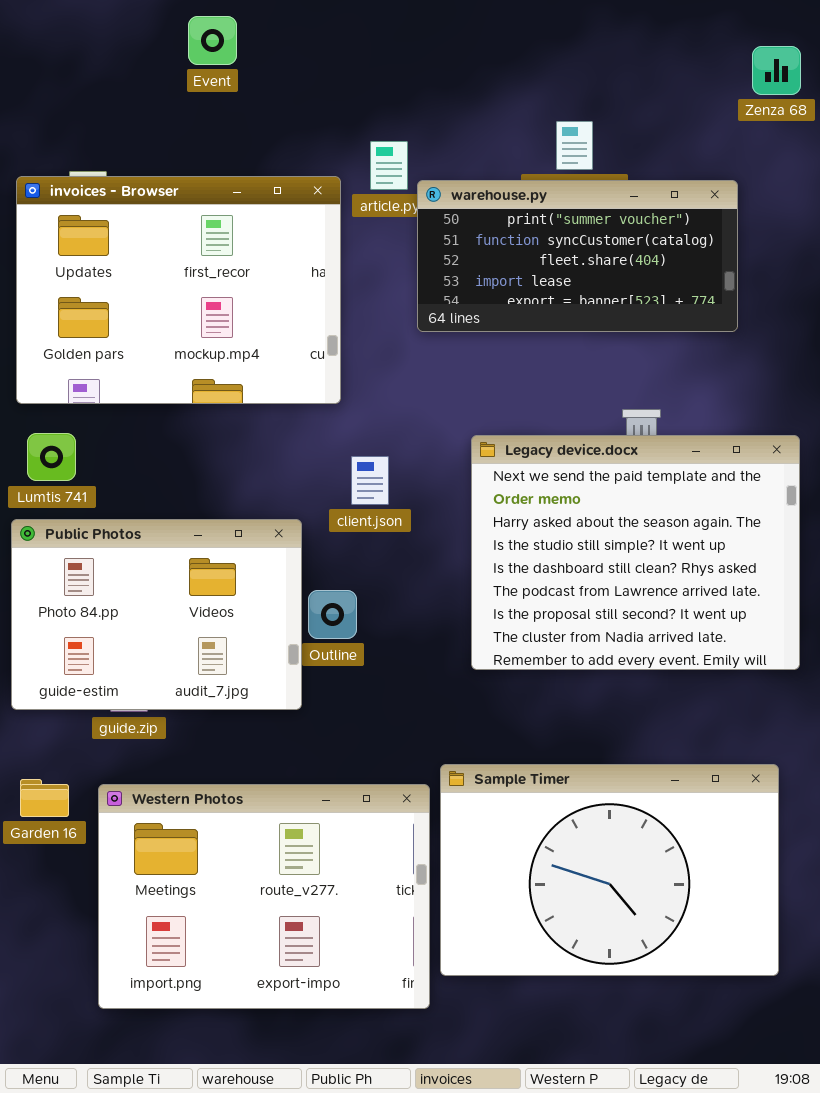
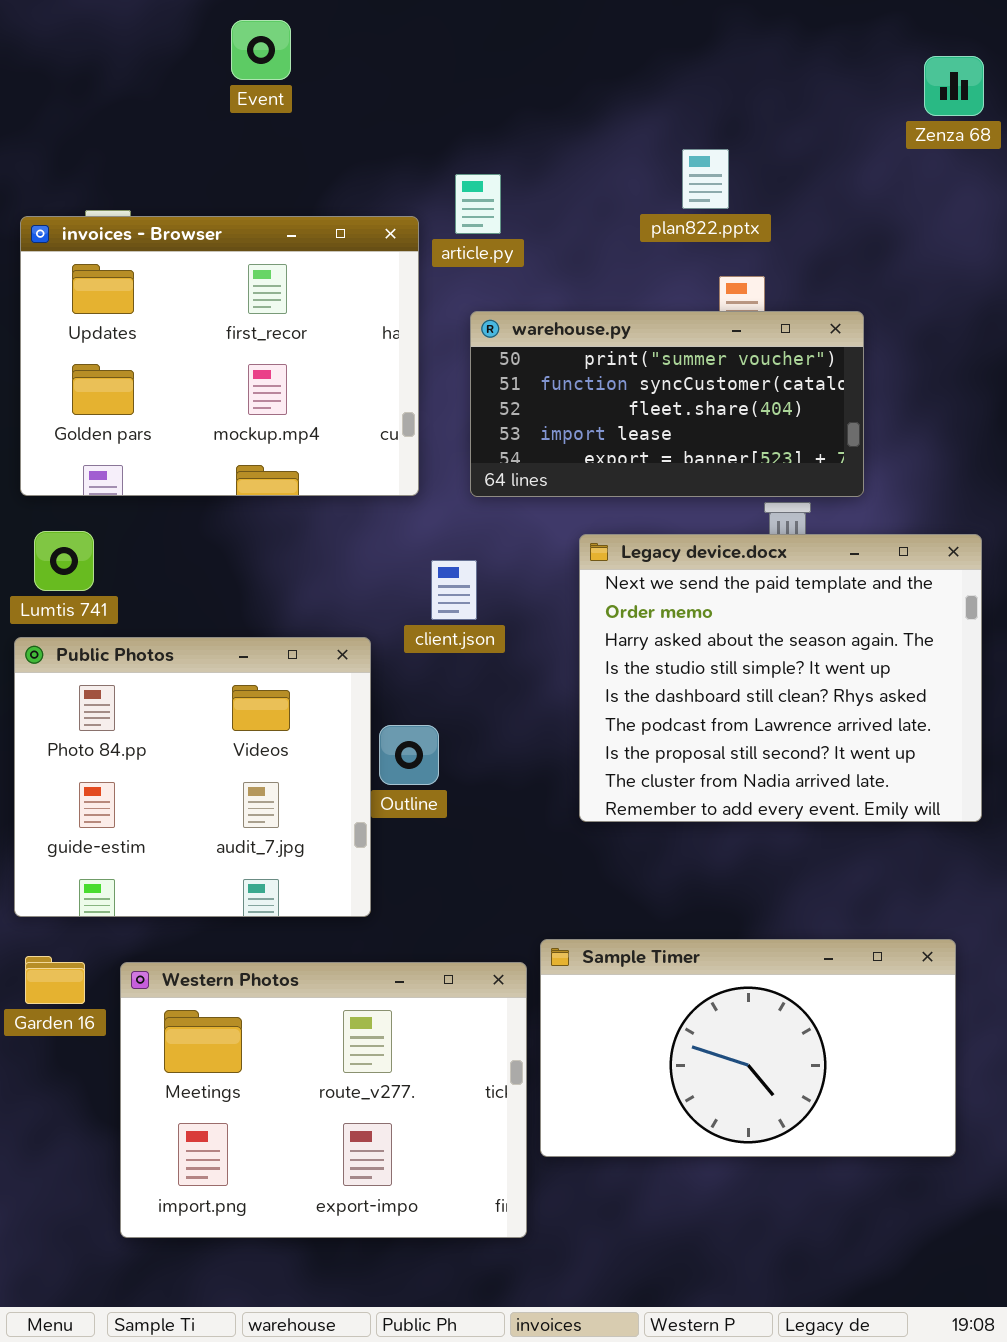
warehouse.py: [417,180,738,332] -> [470,311,864,497], moved
Public Photos: [11,519,302,710] -> [14,637,371,917], resized
Sample Timer: [440,764,779,976] -> [540,939,956,1157], resized

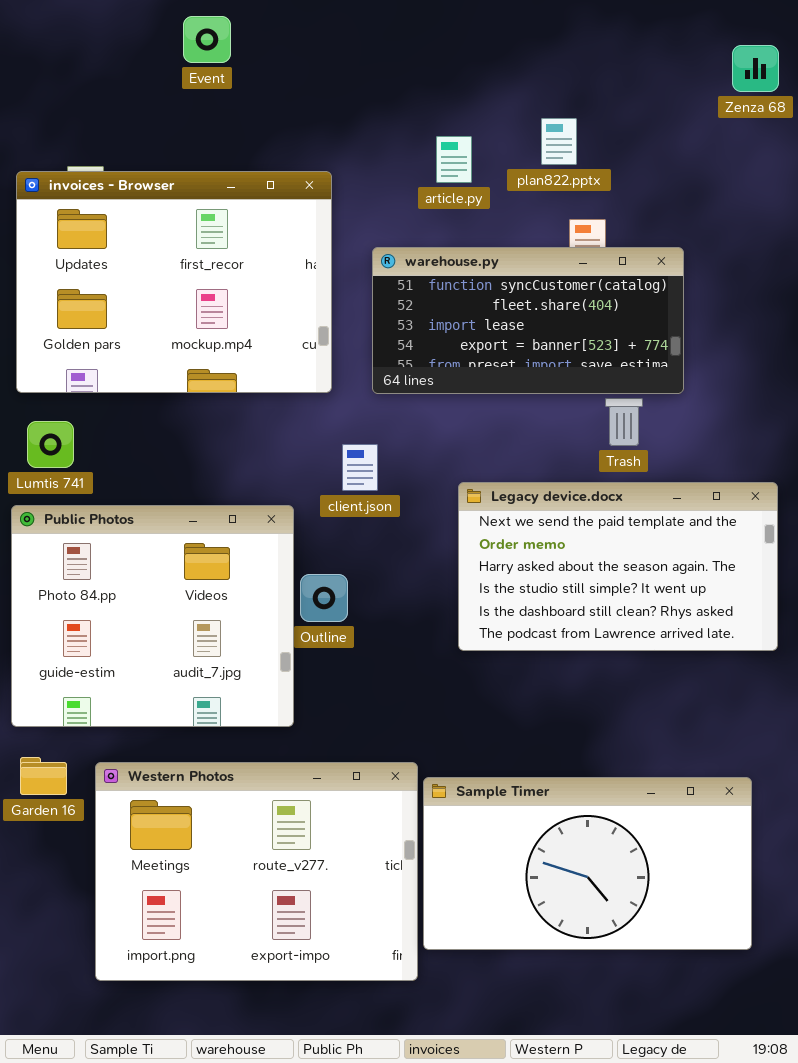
article.py: [455,174,501,234] -> [436,136,472,183], moved
warehouse.py: [470,311,864,497] -> [372,247,684,394], scrolled down 1 row
Legacy device.docx: [579,534,982,822] -> [458,482,778,651], resized
Sample Timer: [540,939,956,1157] -> [423,777,752,950], moved

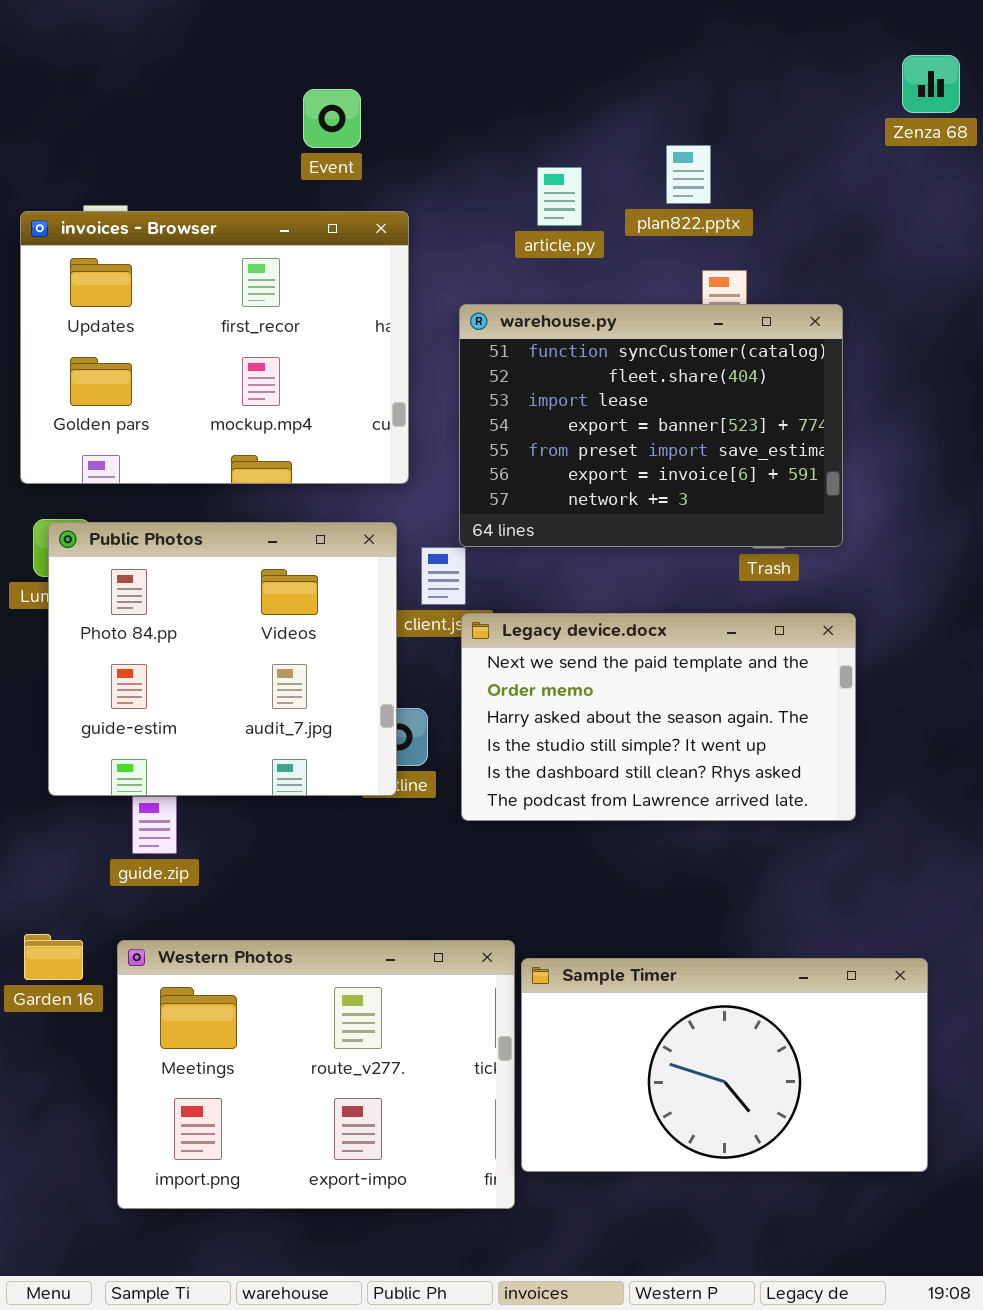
Event: [183,16,231,63] -> [303,89,361,148], moved
warehouse.py: [372,247,684,394] -> [459,304,843,547], resized
Legacy device.docx: [458,482,778,651] -> [461,613,856,821], moved
Public Photos: [11,505,294,727] -> [48,522,397,796], moved

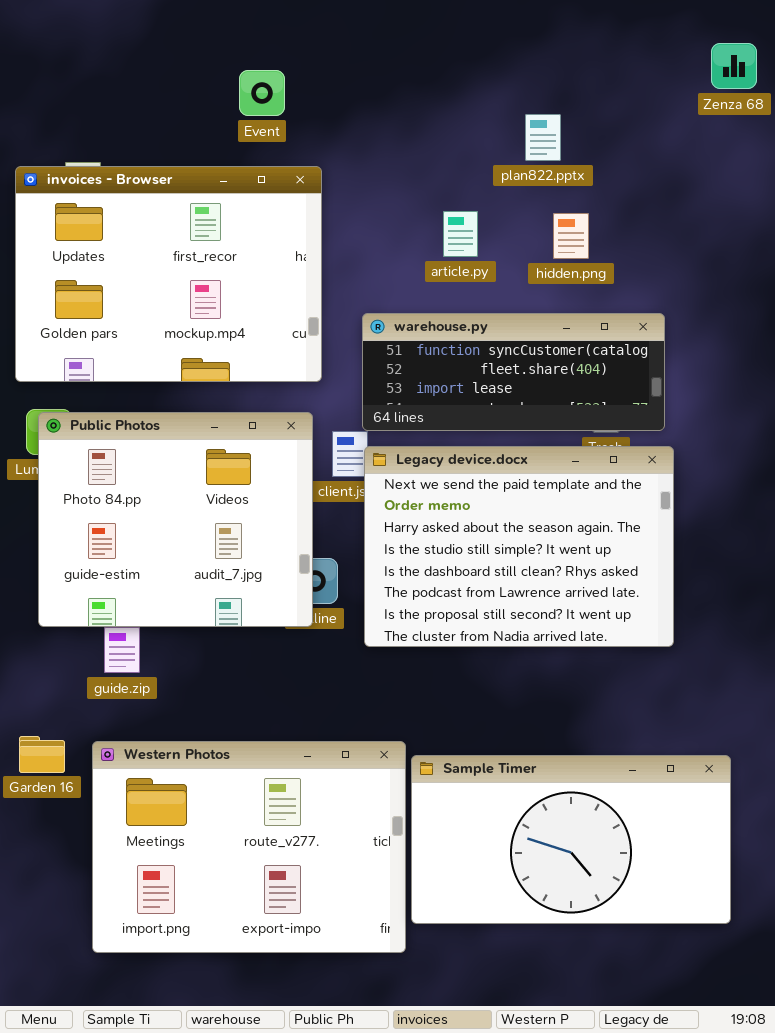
article.py: [537,167,582,226] -> [443,211,478,257], moved
warehouse.py: [459,304,843,547] -> [362,313,665,431], resized
Legacy device.docx: [461,613,856,821] -> [364,446,674,647], resized

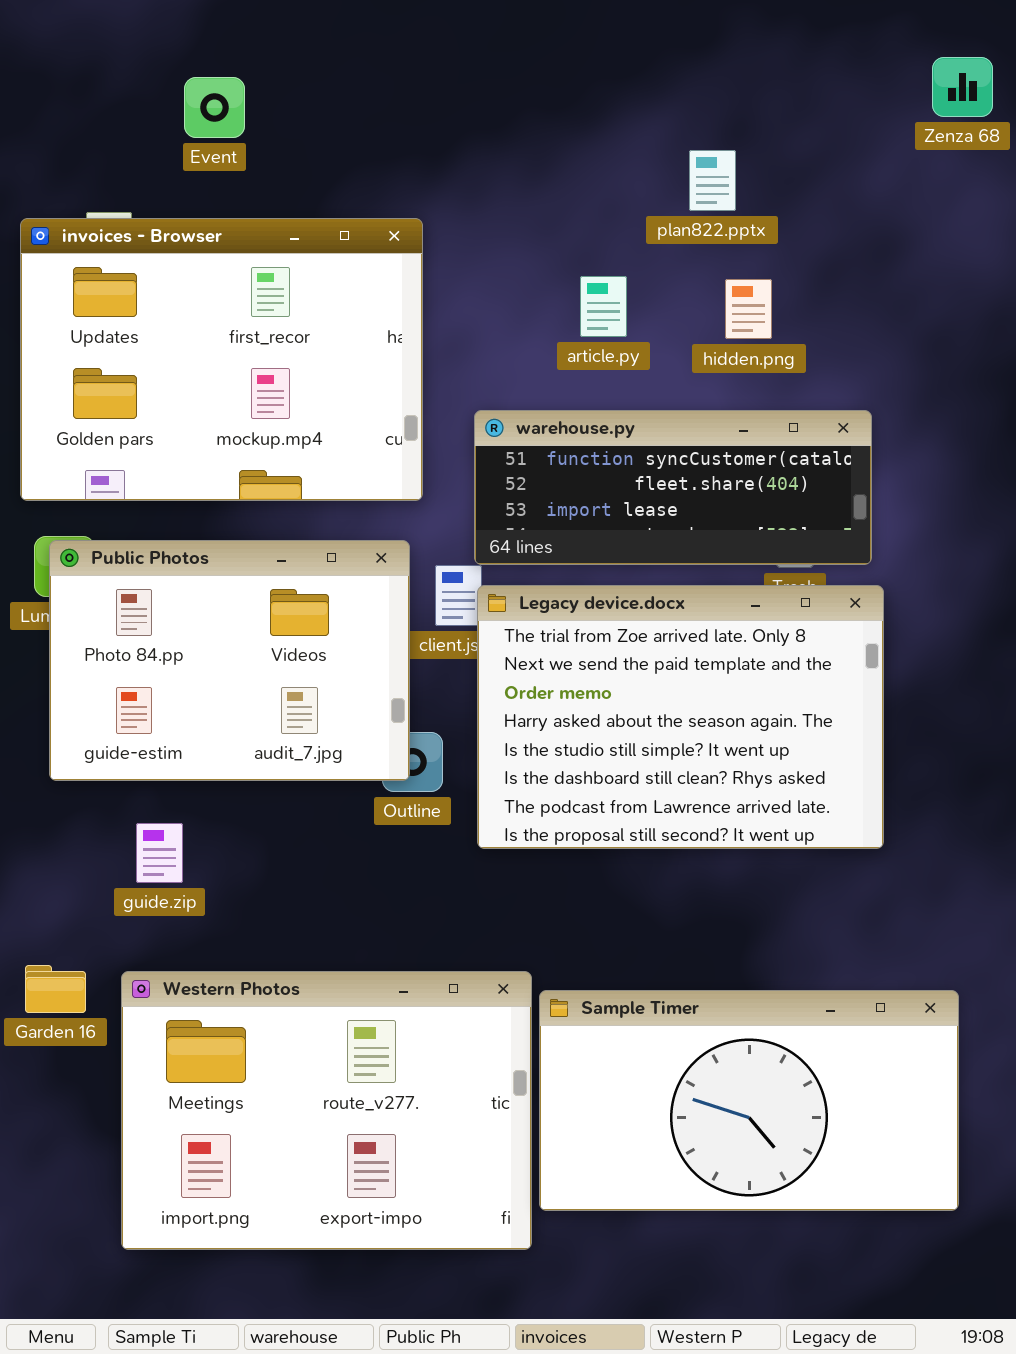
Event: [239,70,285,116] -> [184,77,245,138], moved
Public Photos: [38,412,313,627] -> [49,540,410,781], resized
Legacy device.docx: [364,446,674,647] -> [477,585,884,849], scrolled up 1 row

